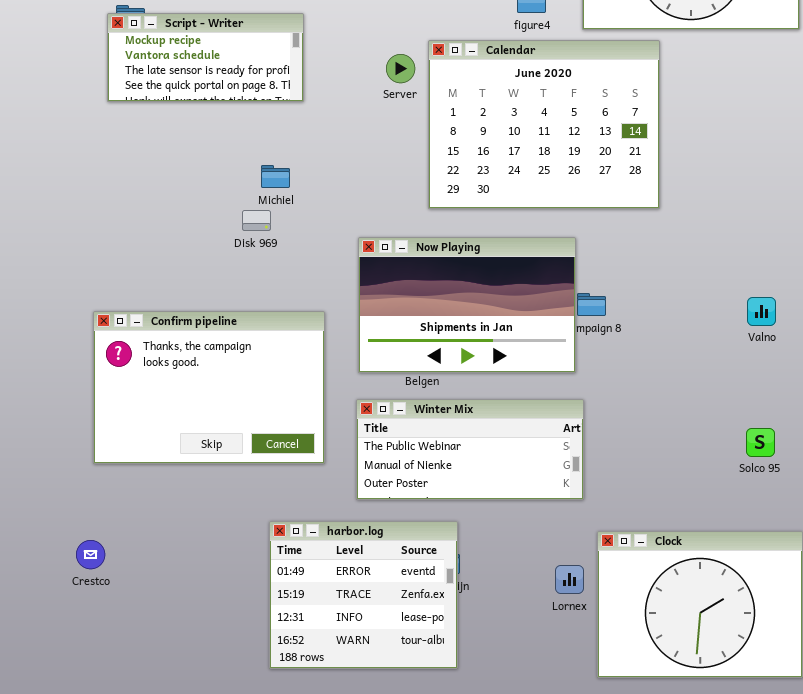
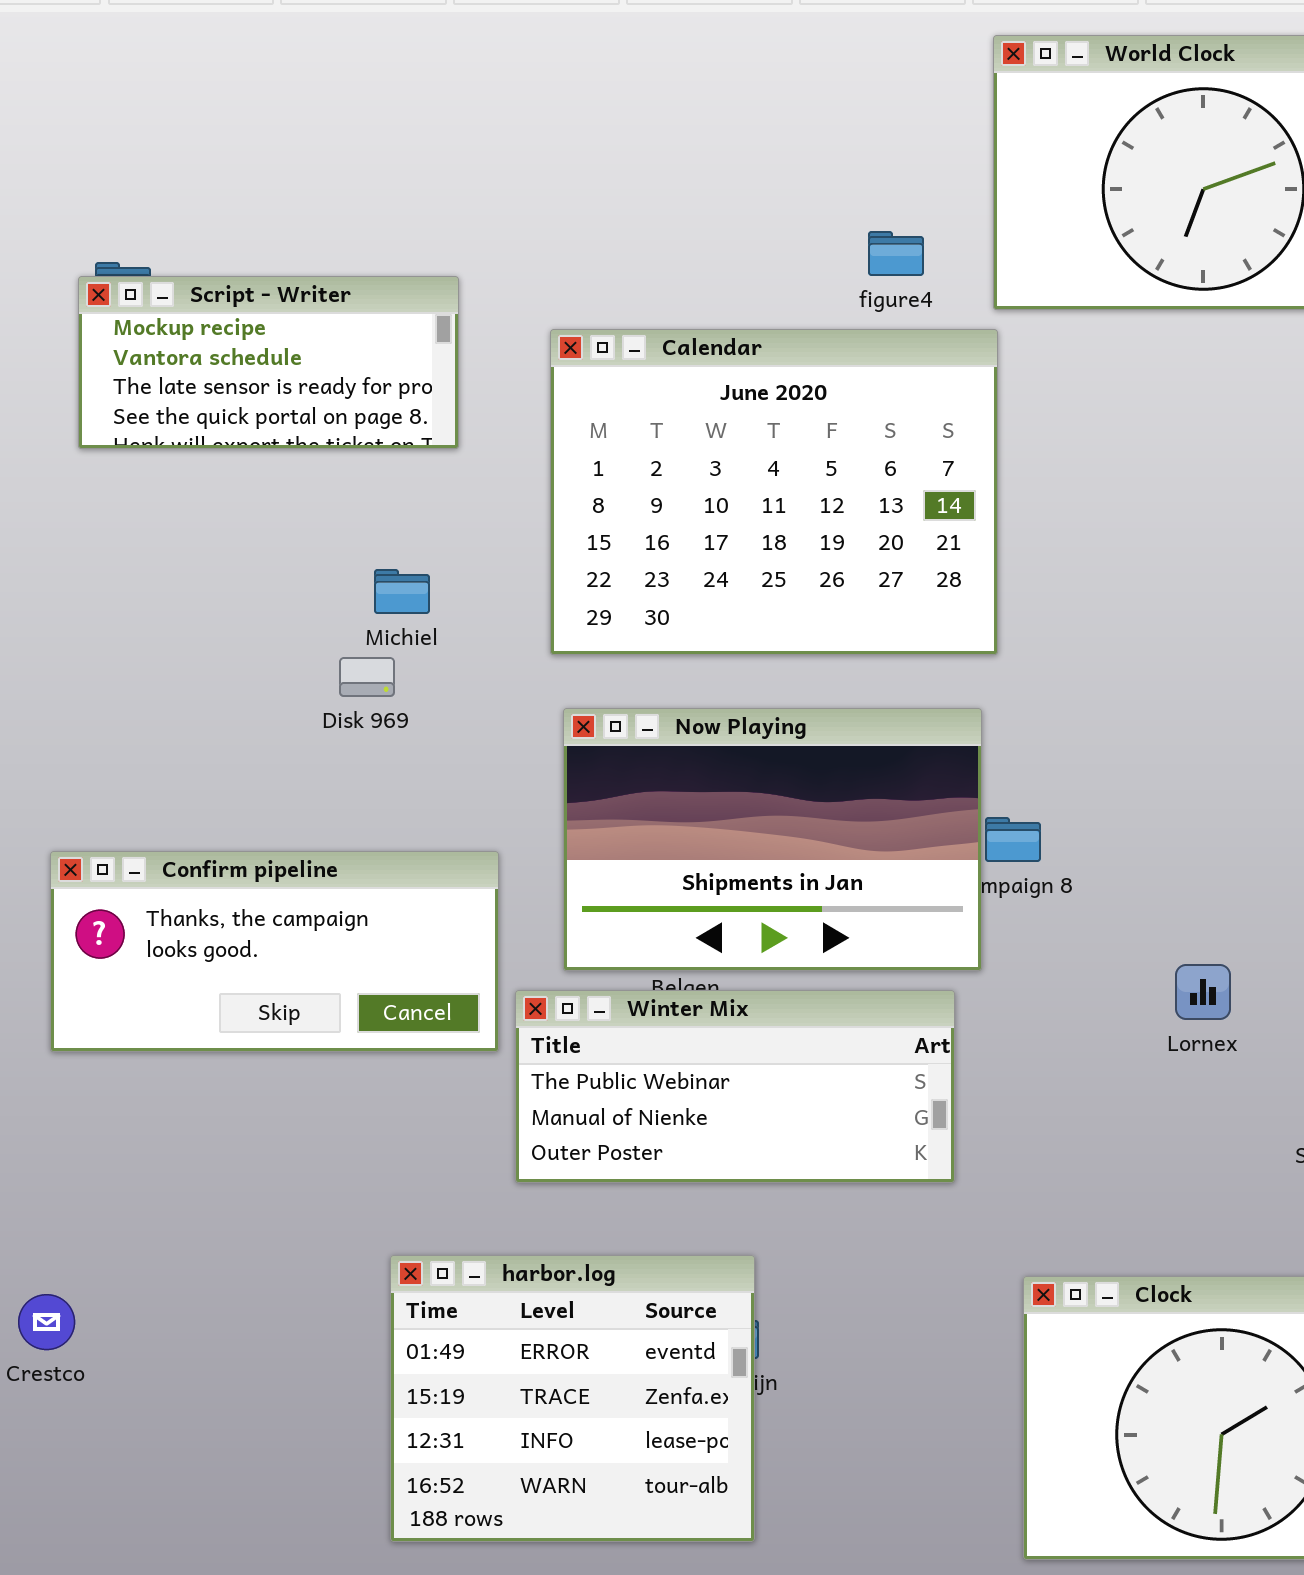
Calendar: [428,40,660,209] -> [550,329,998,655], moved
Confirm pipeline: [93,311,325,464] -> [50,851,499,1052], resized
Winter Mix: [356,399,584,500] -> [515,990,955,1183], moved
Lornex: [555,565,584,594] -> [1175,964,1231,1020], moved

